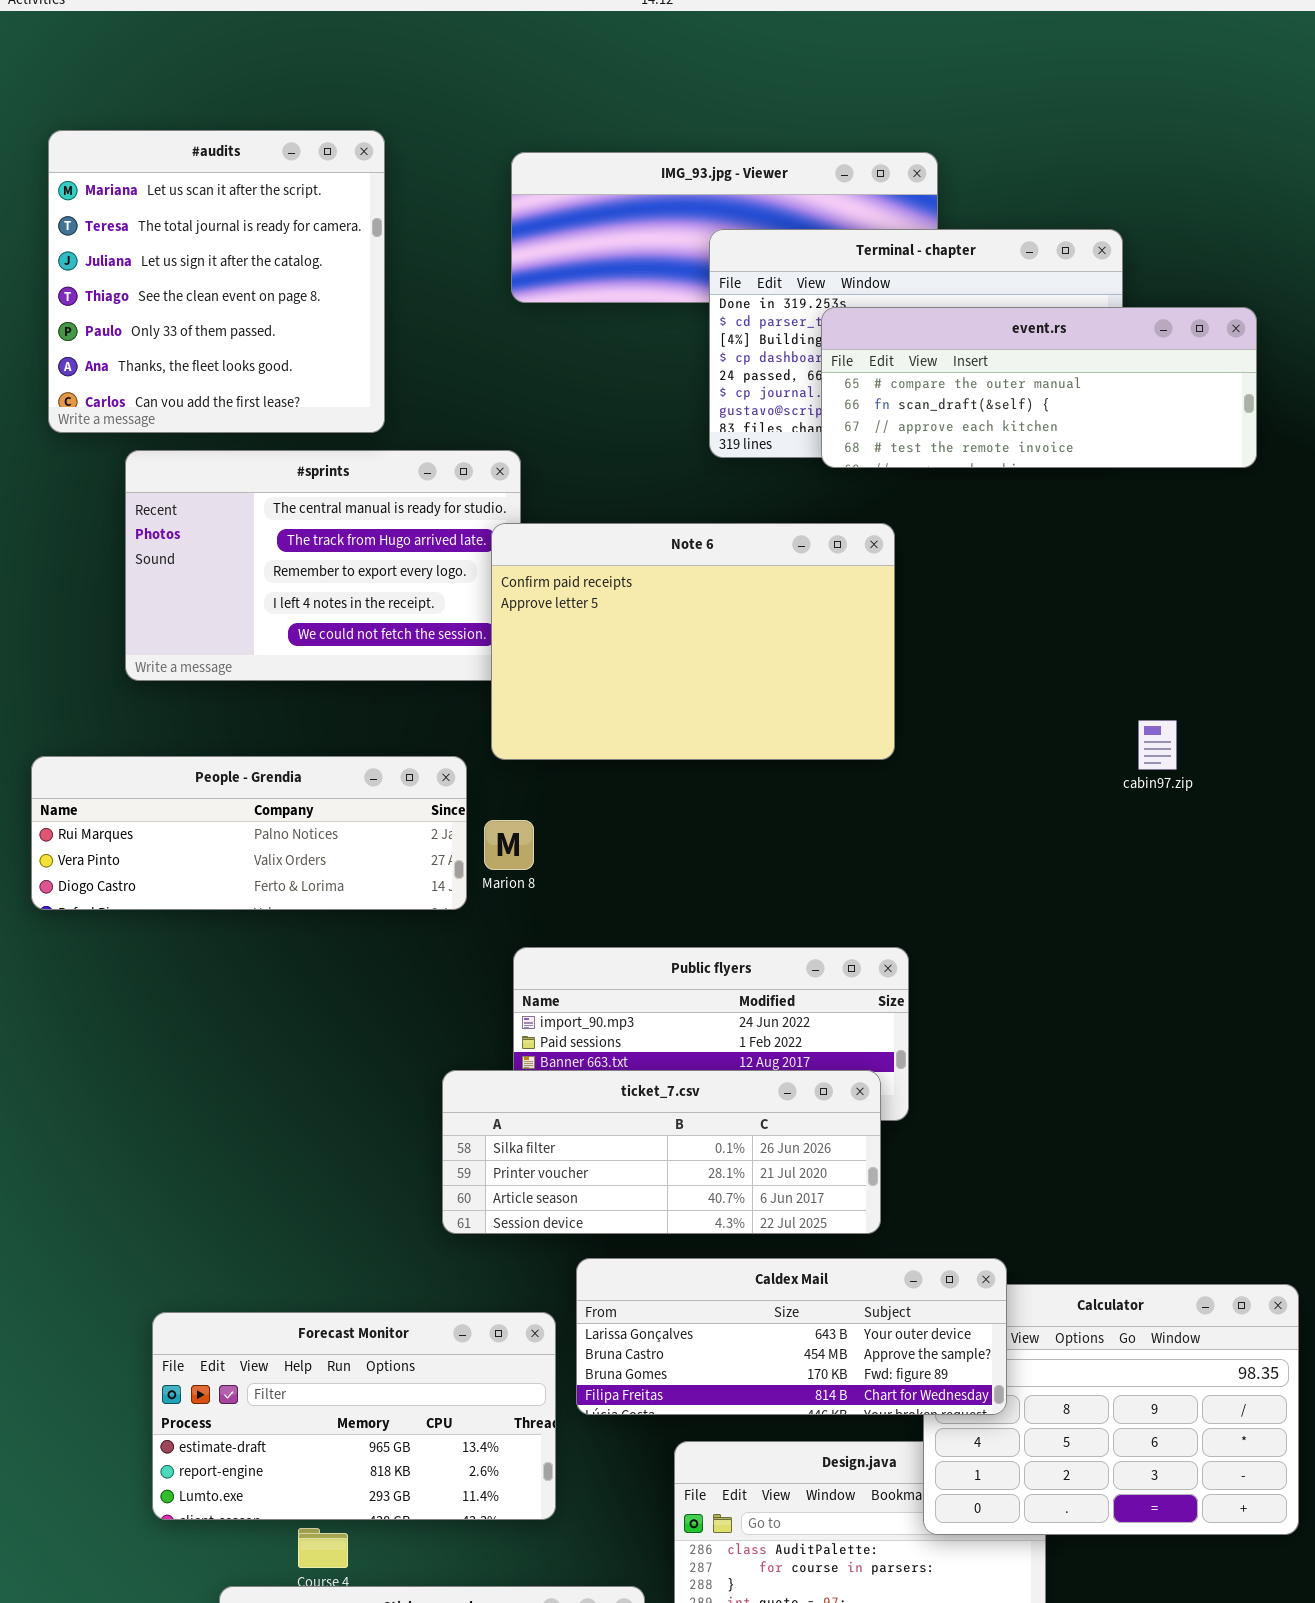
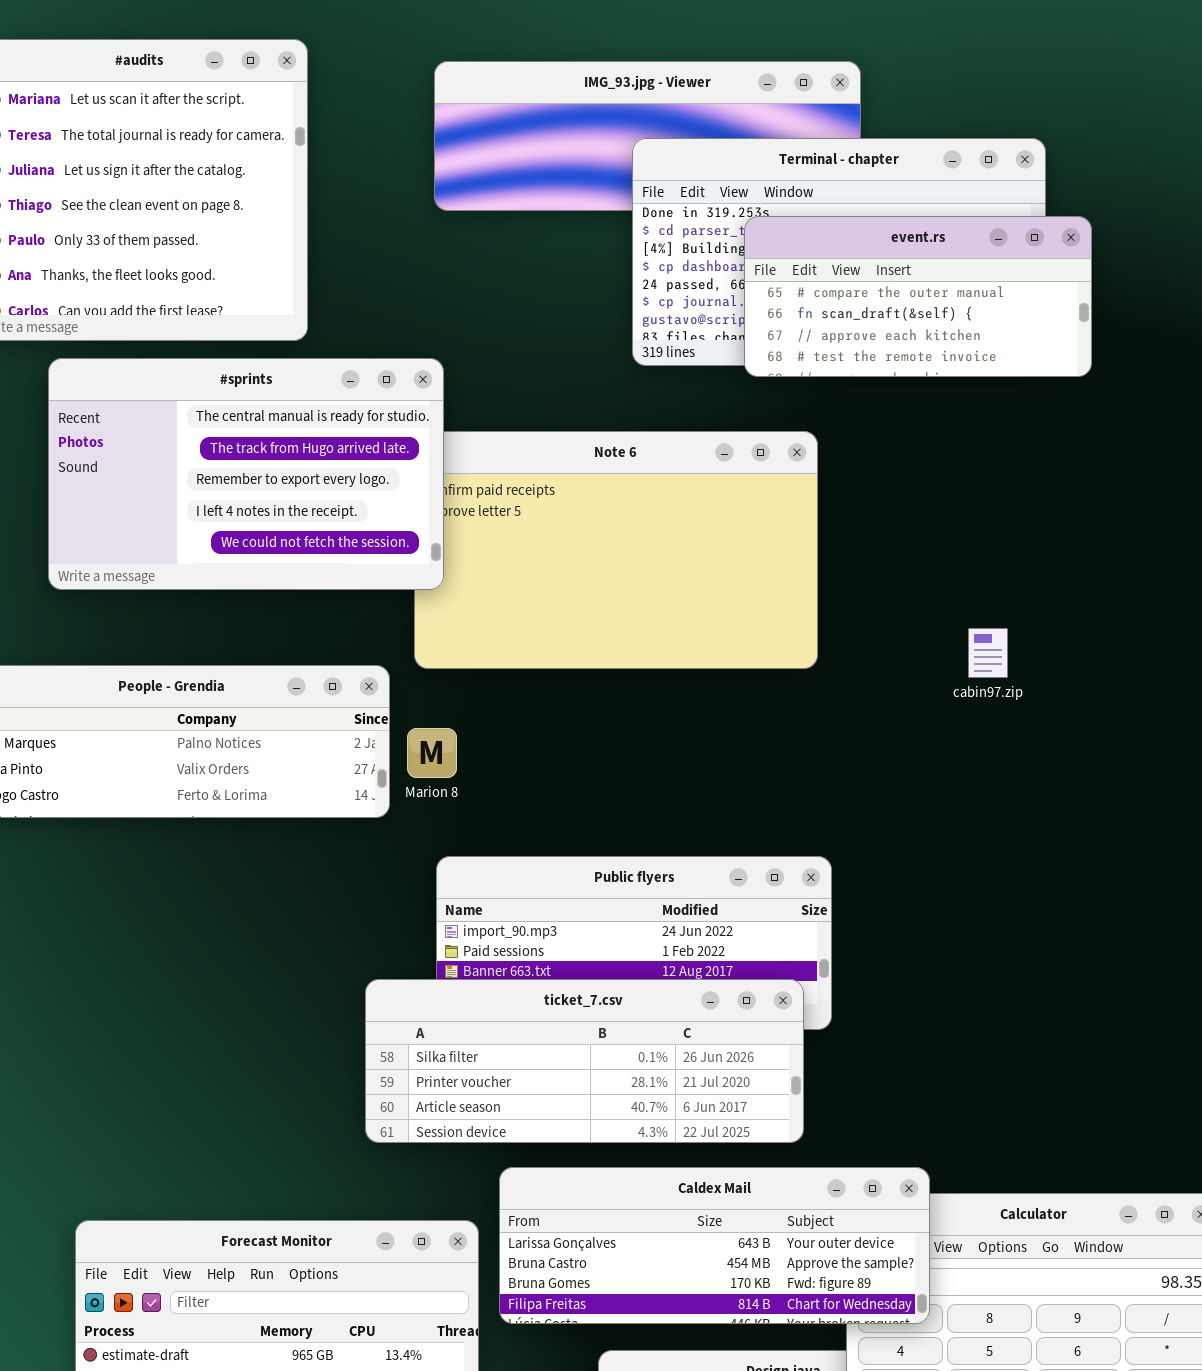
event.rs: [821,307,1257,468] -> [744,216,1092,377], resized
#sprints: [125,450,521,681] -> [48,358,444,590], raised
cabin97.zip: [1138,720,1177,770] -> [968,628,1008,678], moved

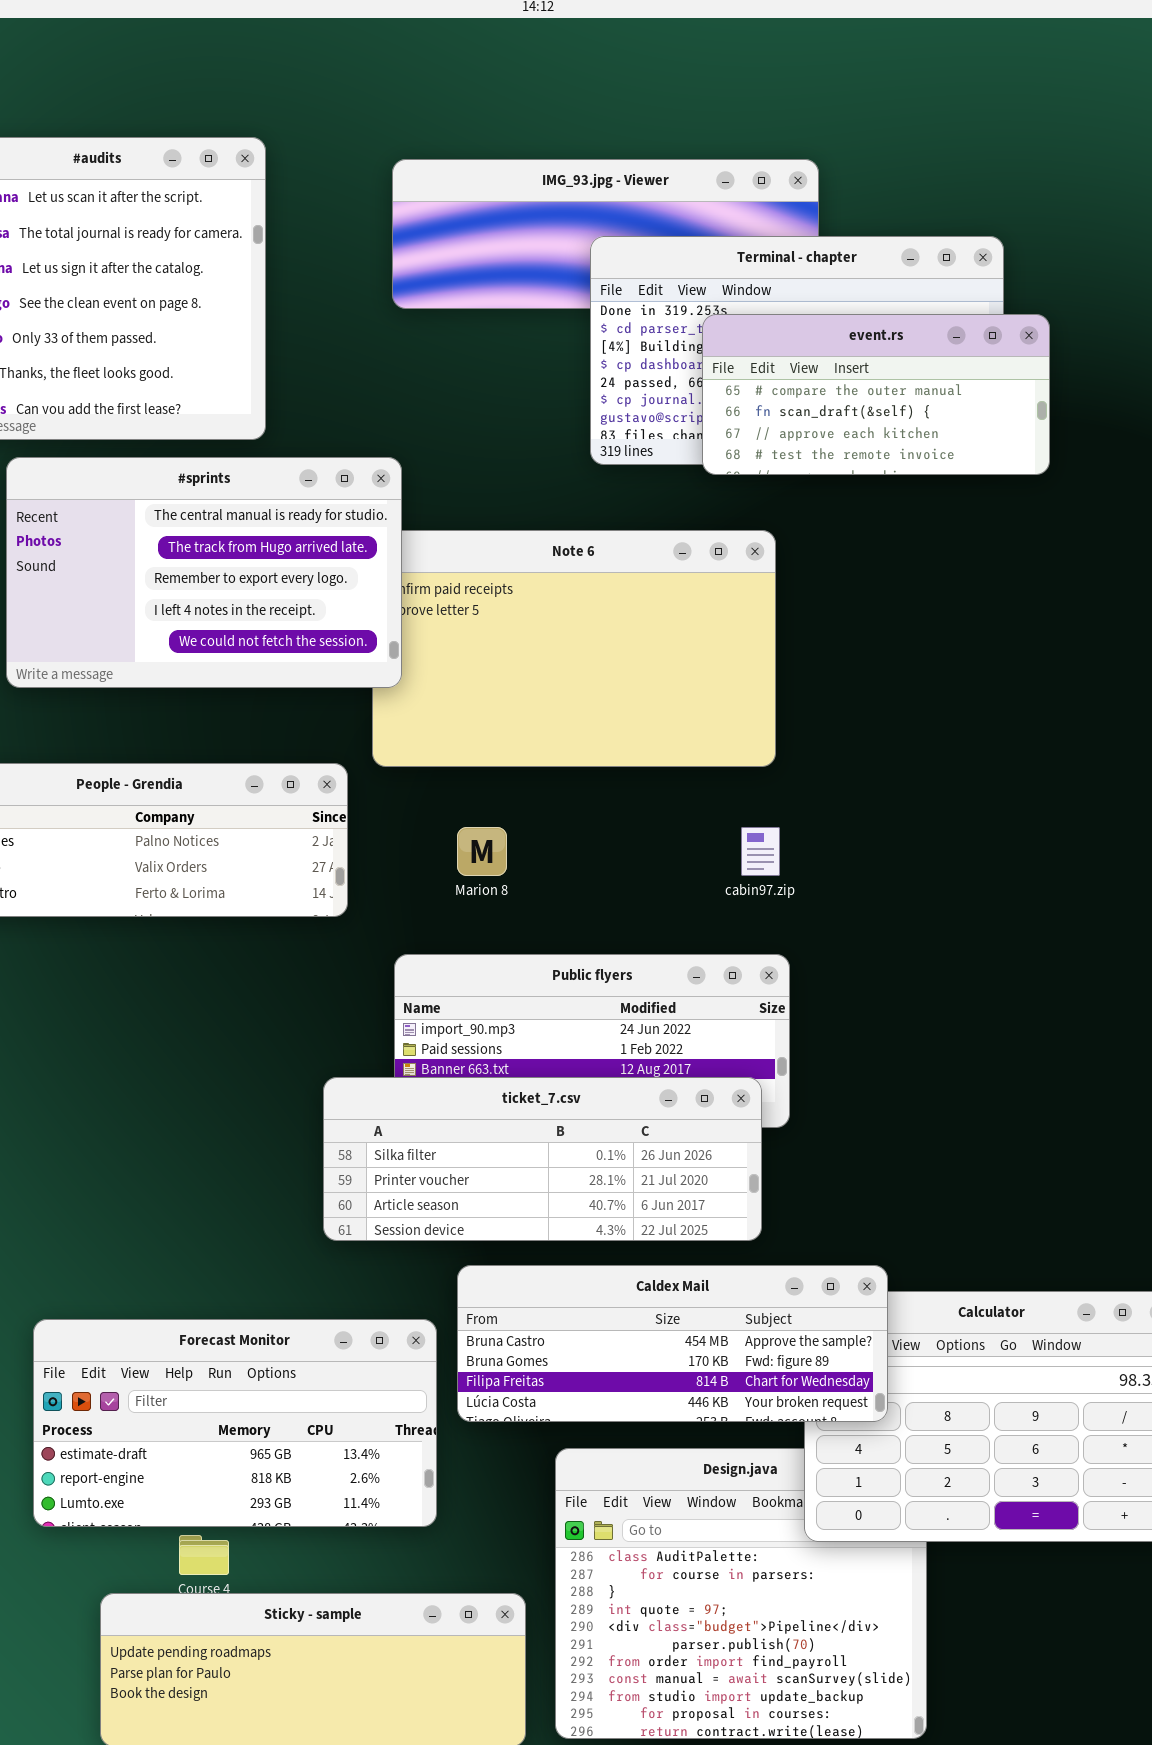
cabin97.zip: [968,628,1008,678] -> [741,827,780,876], moved
Marion 8: [407,728,457,778] -> [457,827,507,876], moved
Caldex Mail: [499,1167,930,1324] -> [457,1265,888,1422], scrolled down 1 row

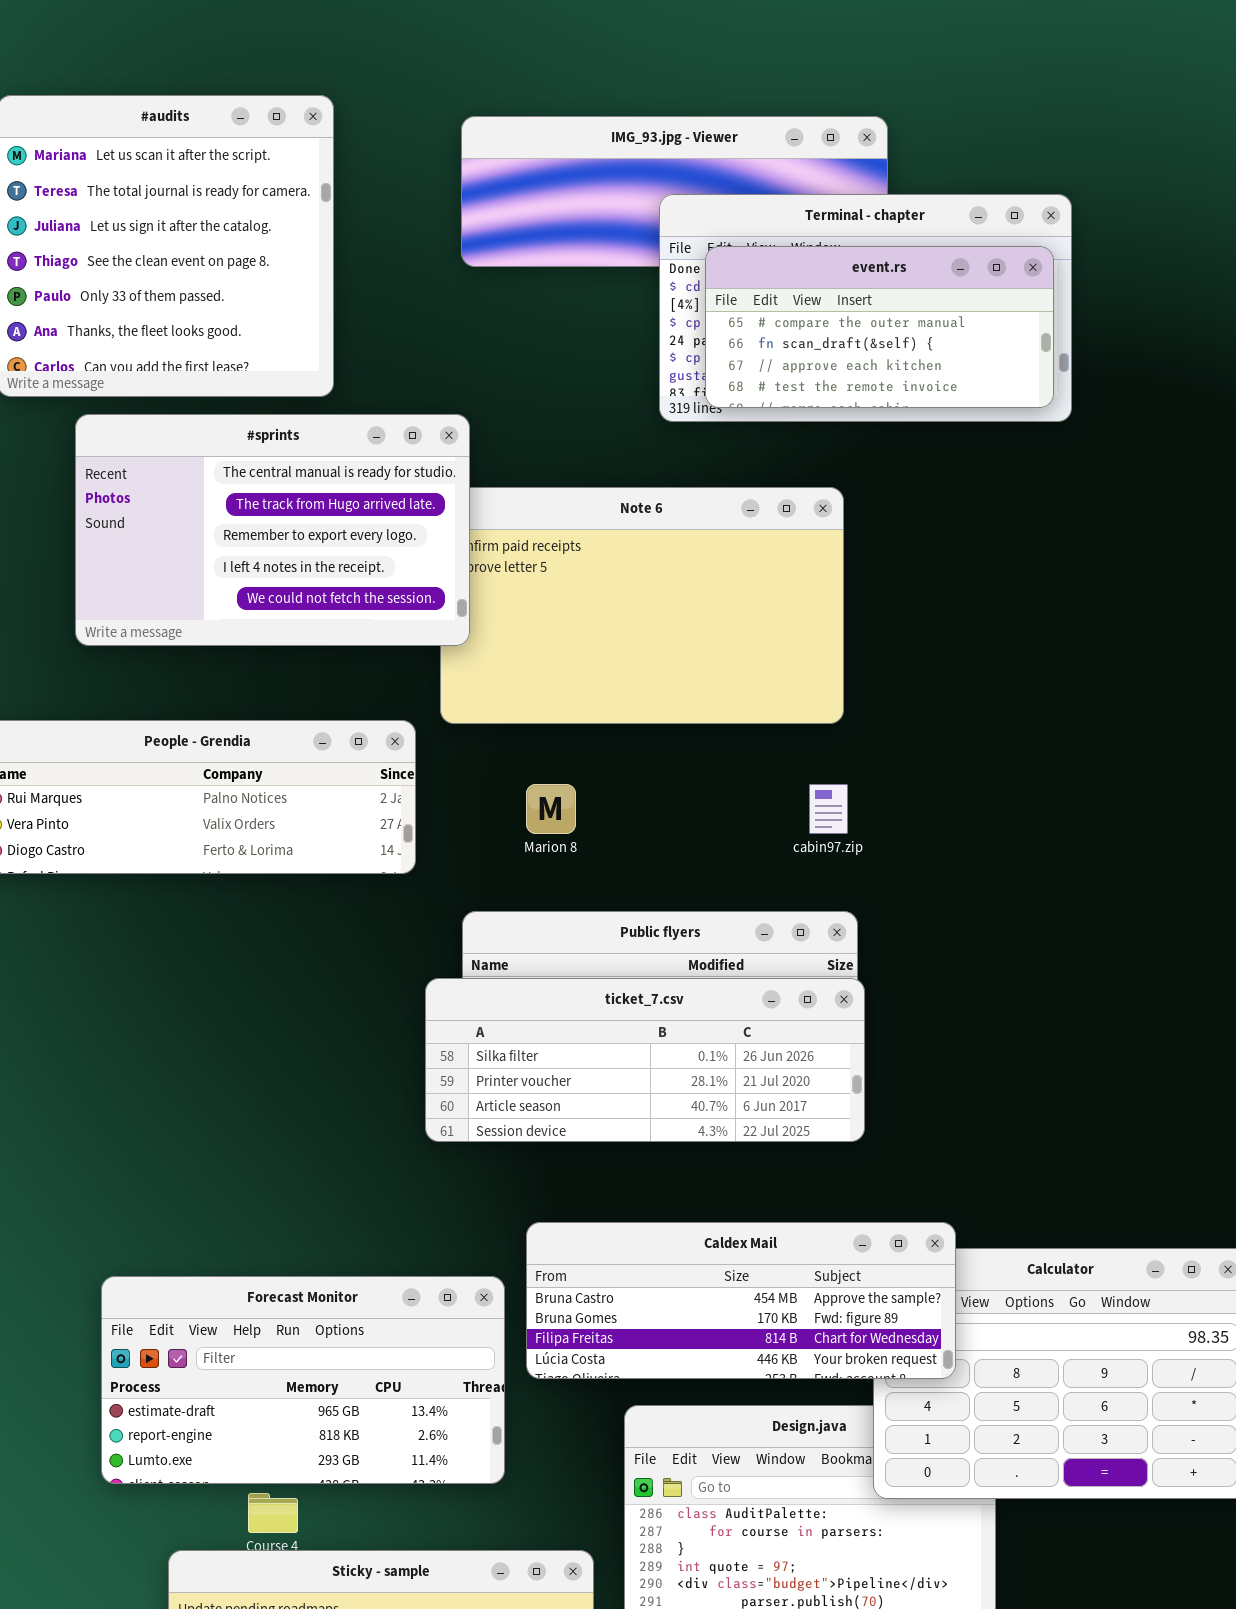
event.rs: [702,314,1050,475] -> [705,246,1054,408], moved
ticket_7.csv: [323,1077,762,1241] -> [425,978,865,1142], moved

